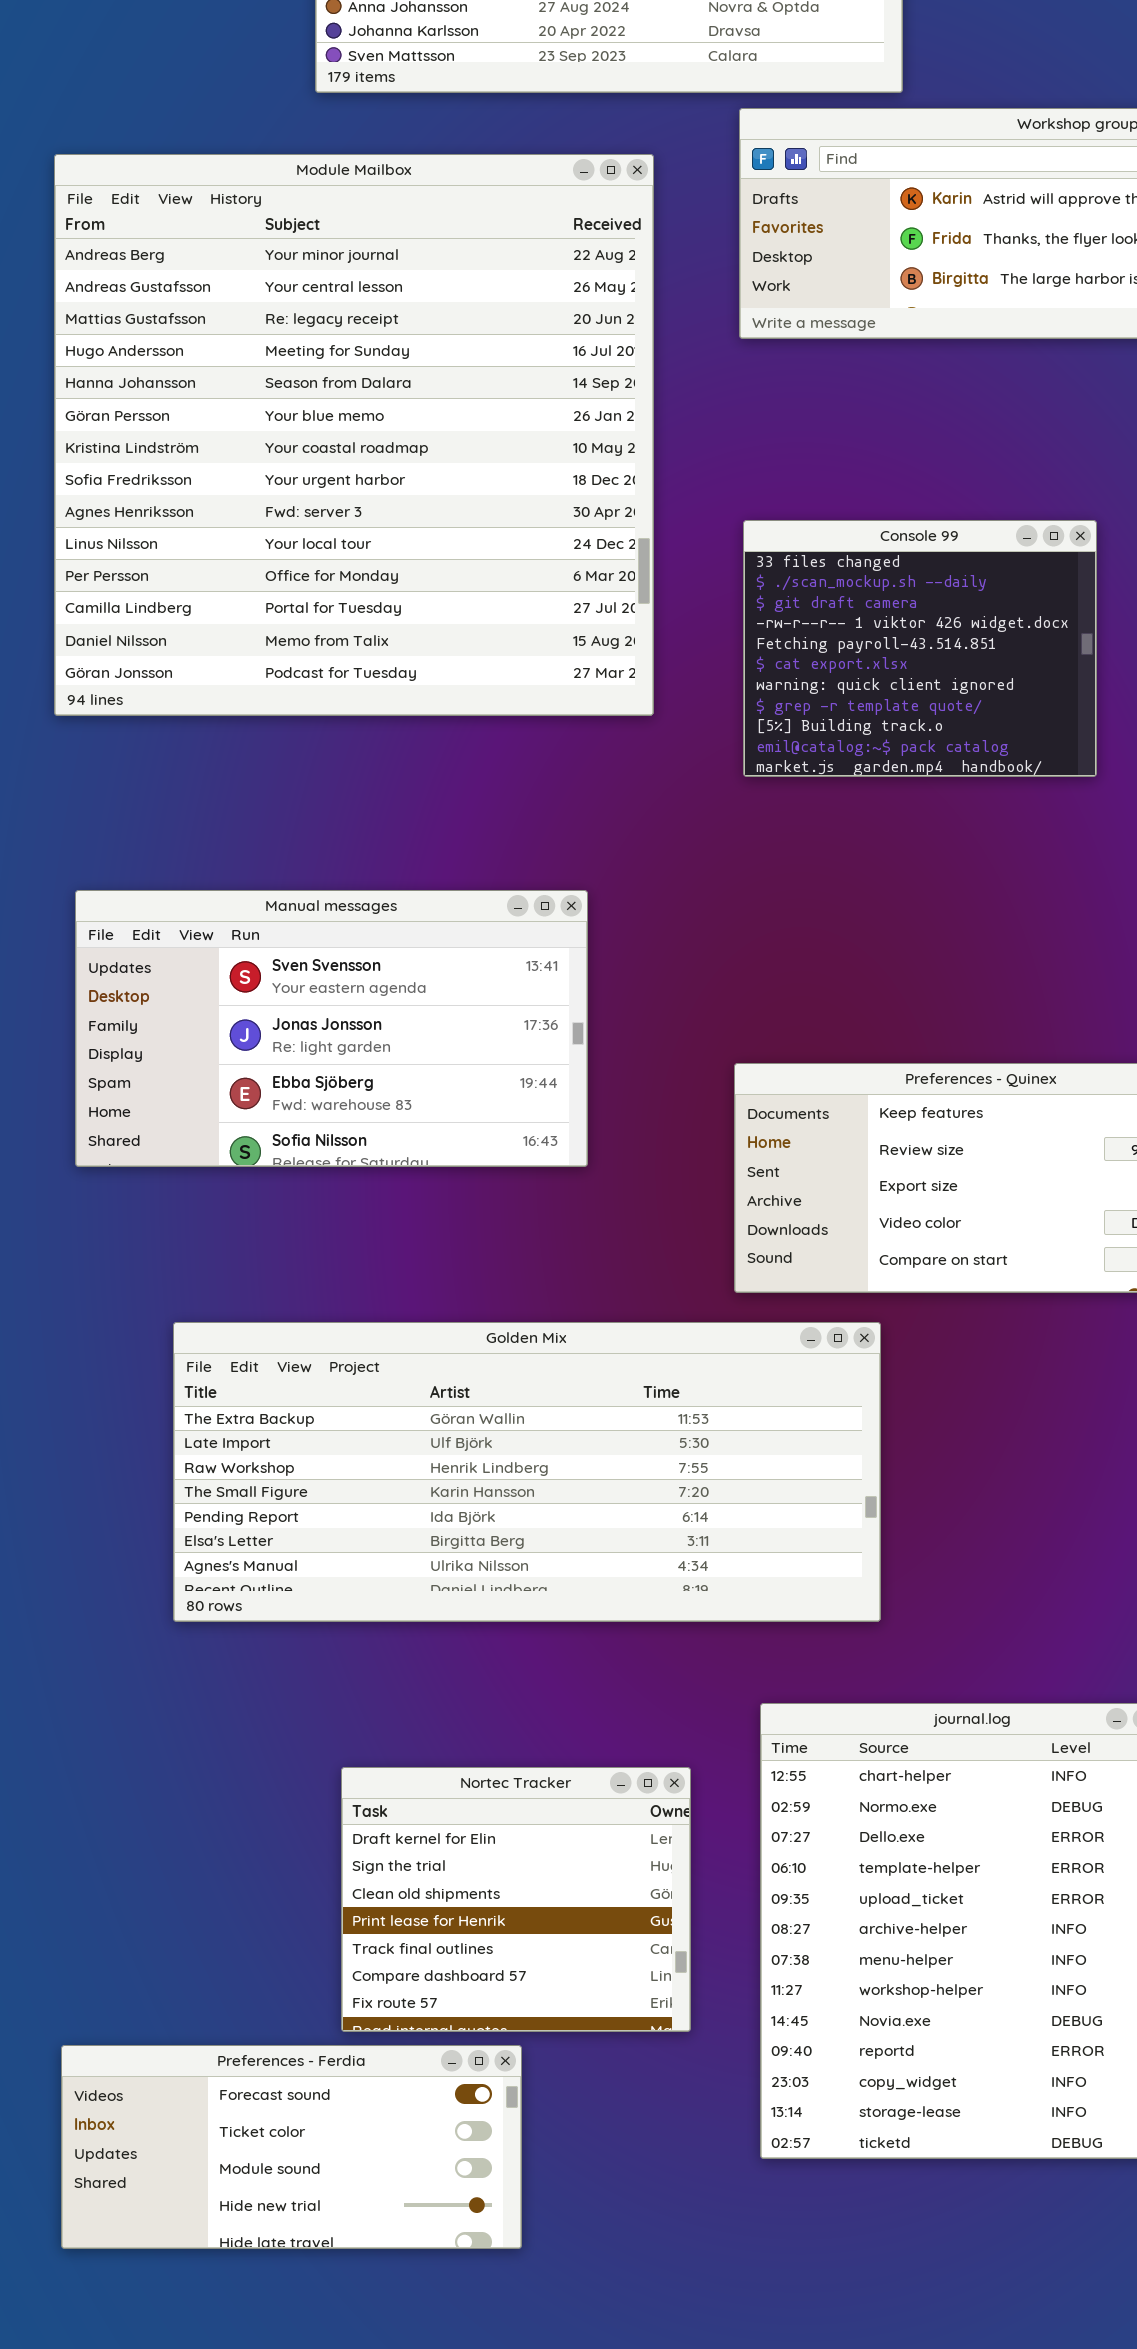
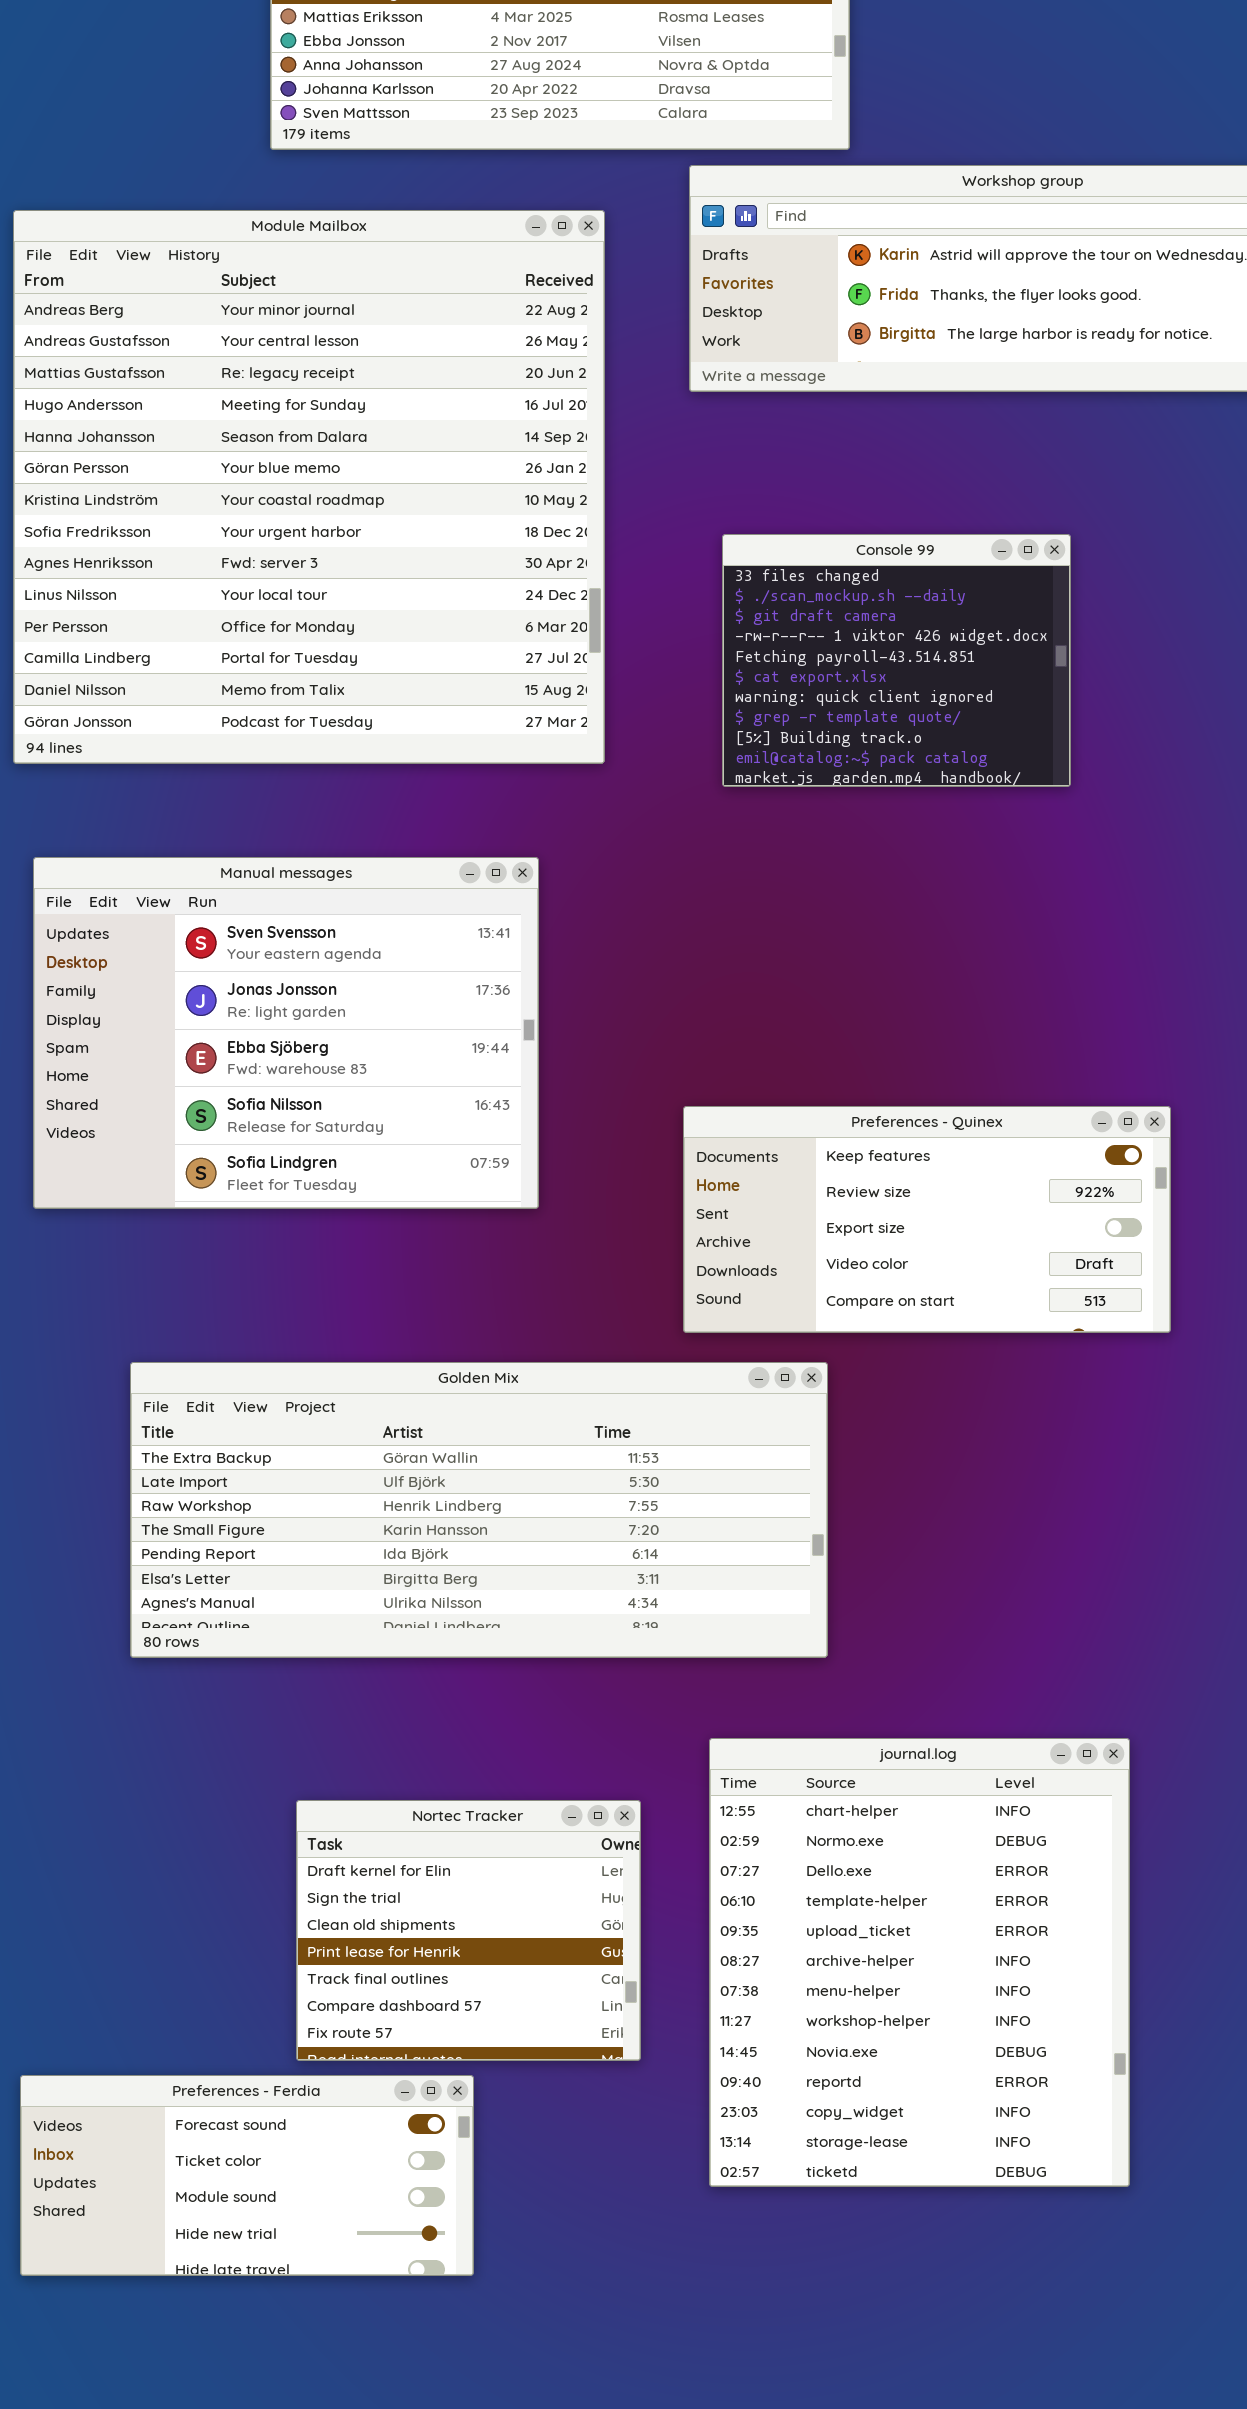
Console 99: [743,520,1097,777] -> [722,534,1071,787], moved
Manual messages: [75,890,588,1167] -> [33,857,539,1209], resized

